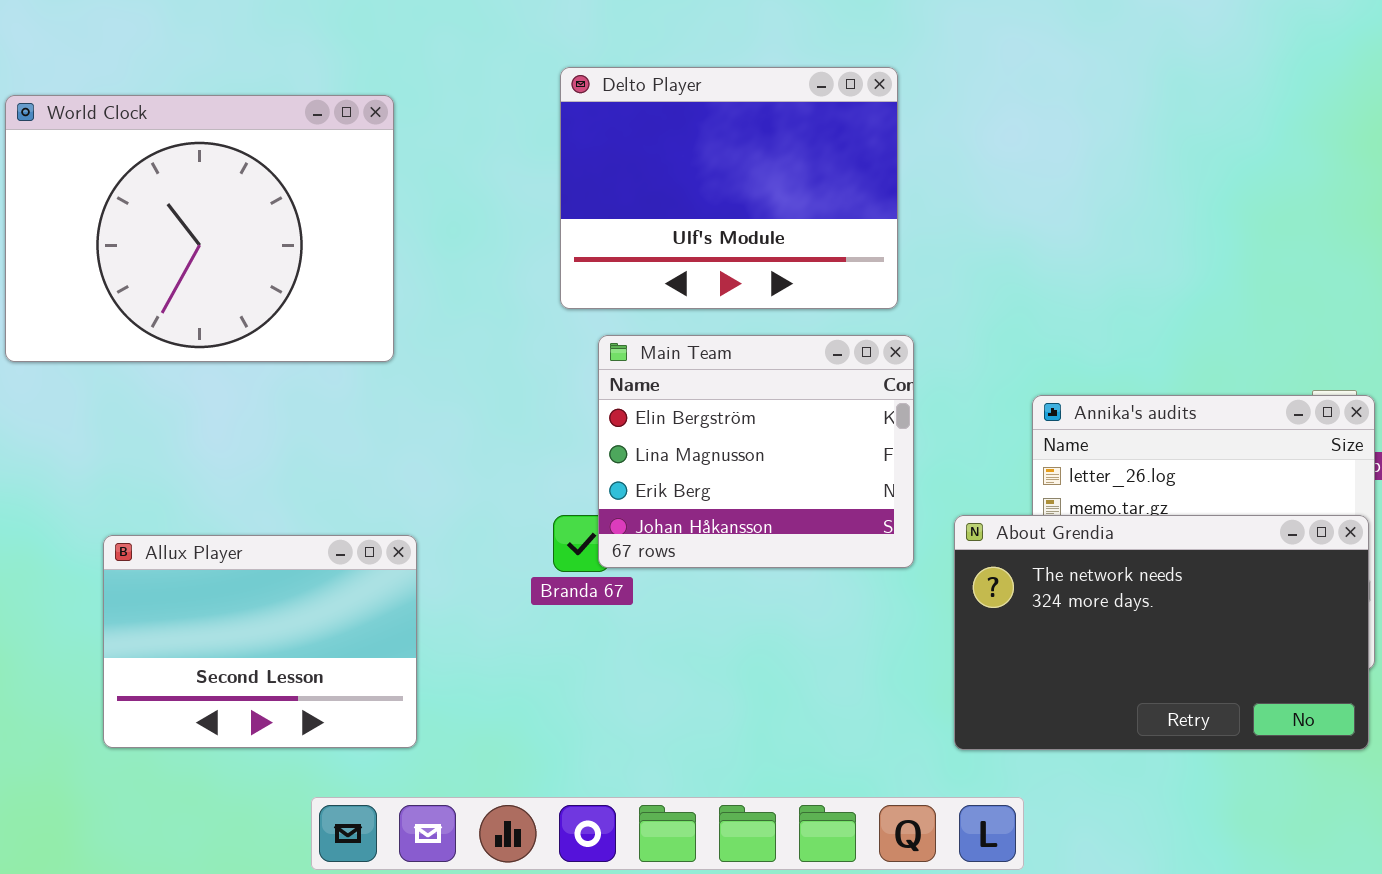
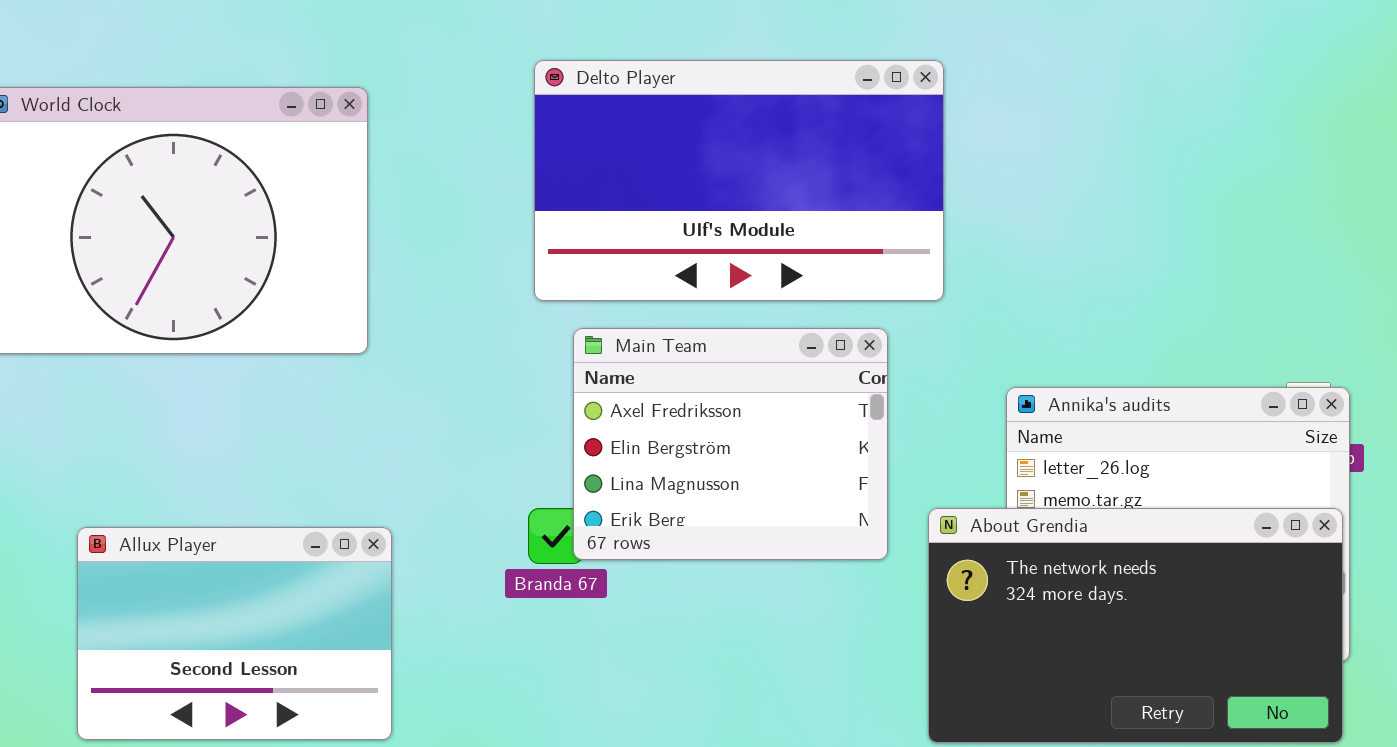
Delto Player: [560,67,898,309] -> [534,60,944,301], resized
Main Team: [598,335,914,568] -> [573,328,888,560], scrolled up 1 row

